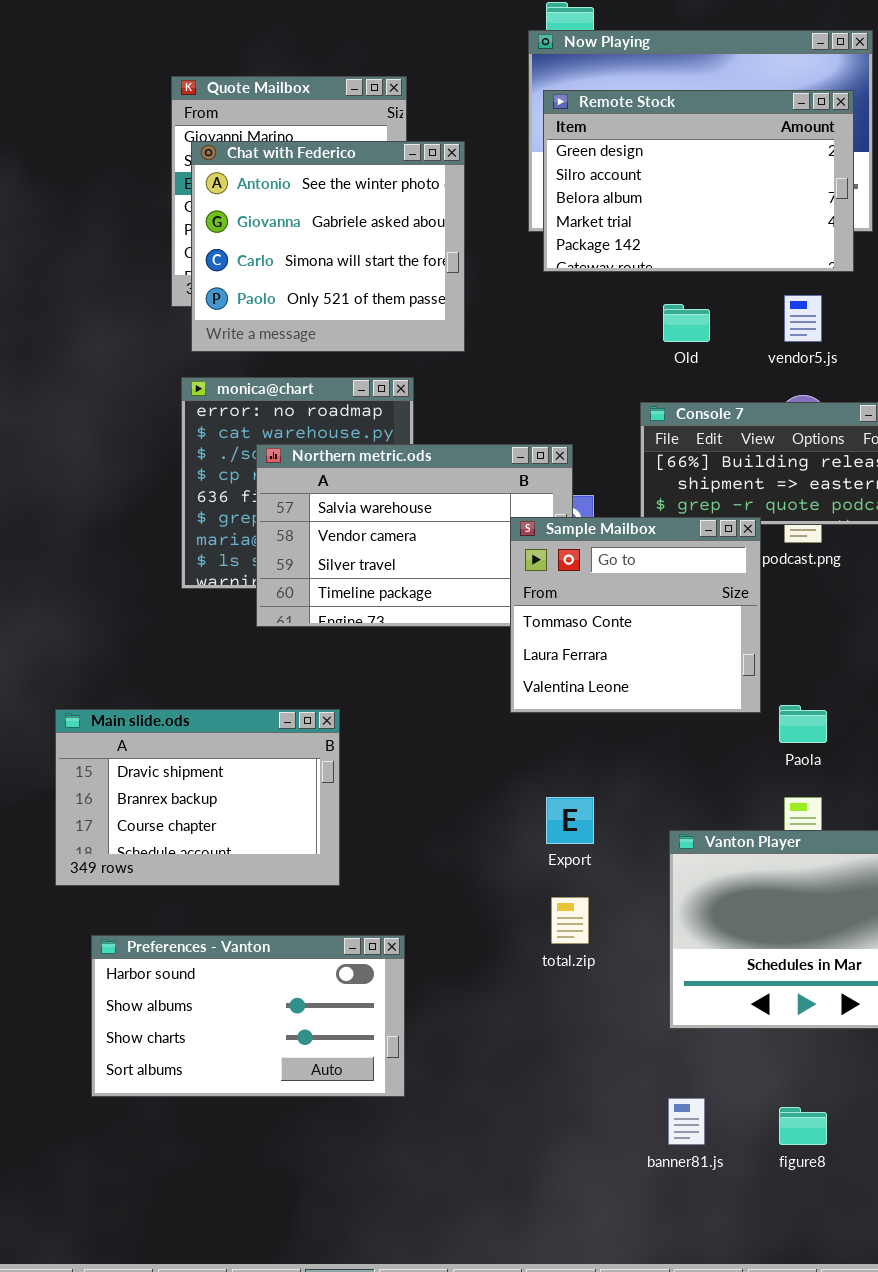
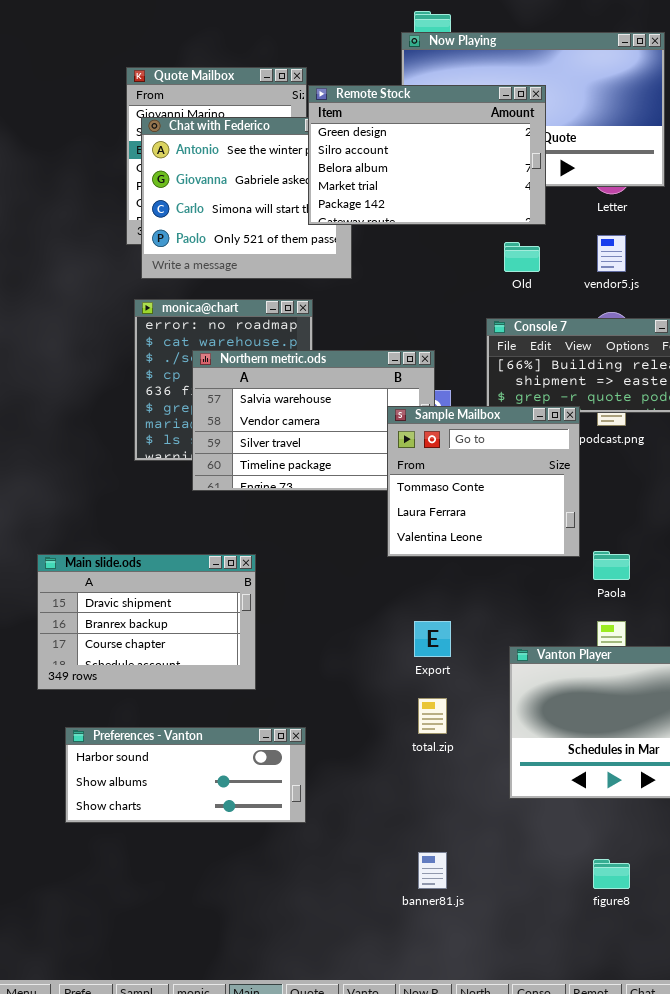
Remote Stock: [543,90,854,272] -> [308,85,546,225], moved
Preferences - Vanton: [91,935,405,1097] -> [65,727,306,823], resized
banner81.js: [668,1098,705,1145] -> [418,852,447,889], moved

